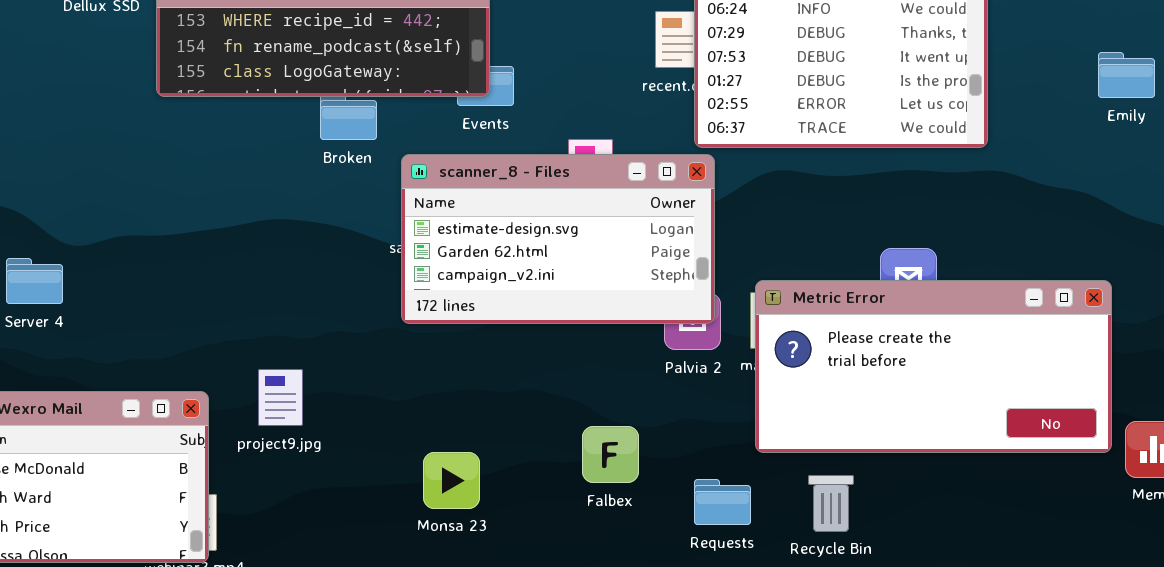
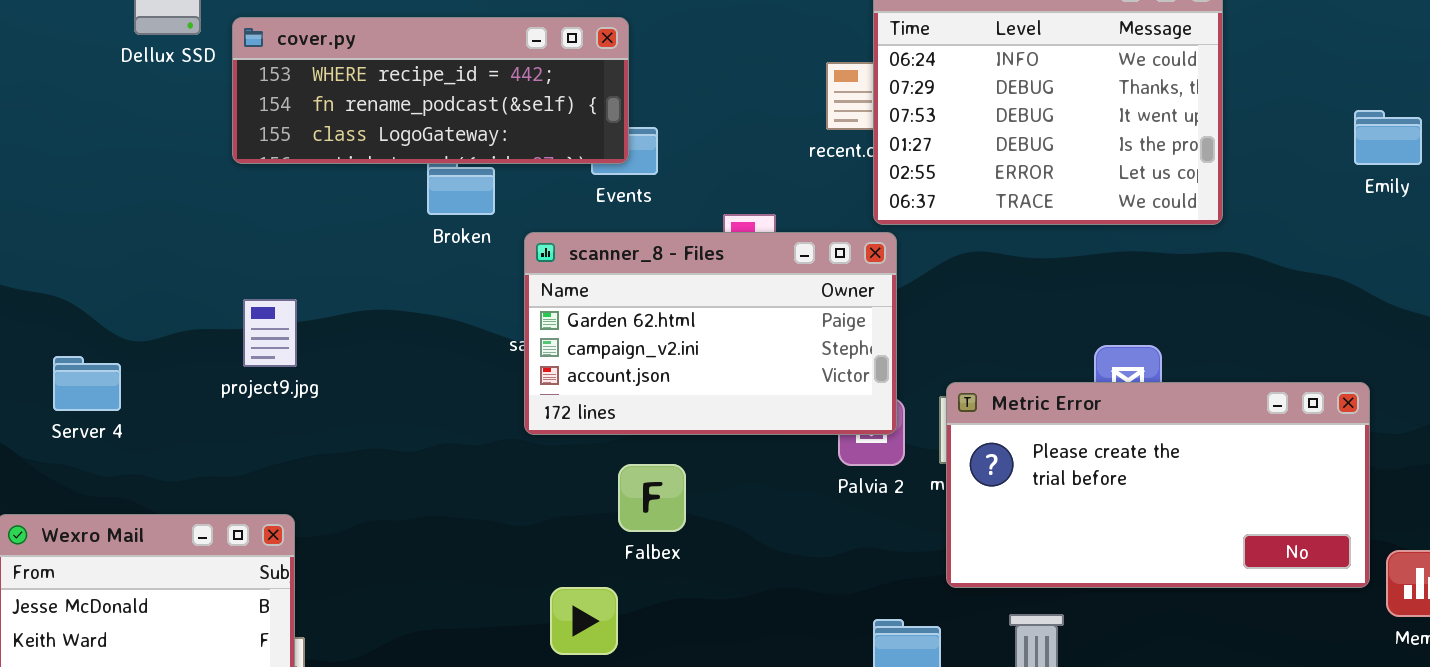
scanner_8 - Files: [401,154,715,324] -> [524,232,897,435], scrolled down 1 row
project9.jpg: [258,369,303,426] -> [243,299,297,367], moved
Falbex: [582,426,639,483] -> [618,464,686,532], moved

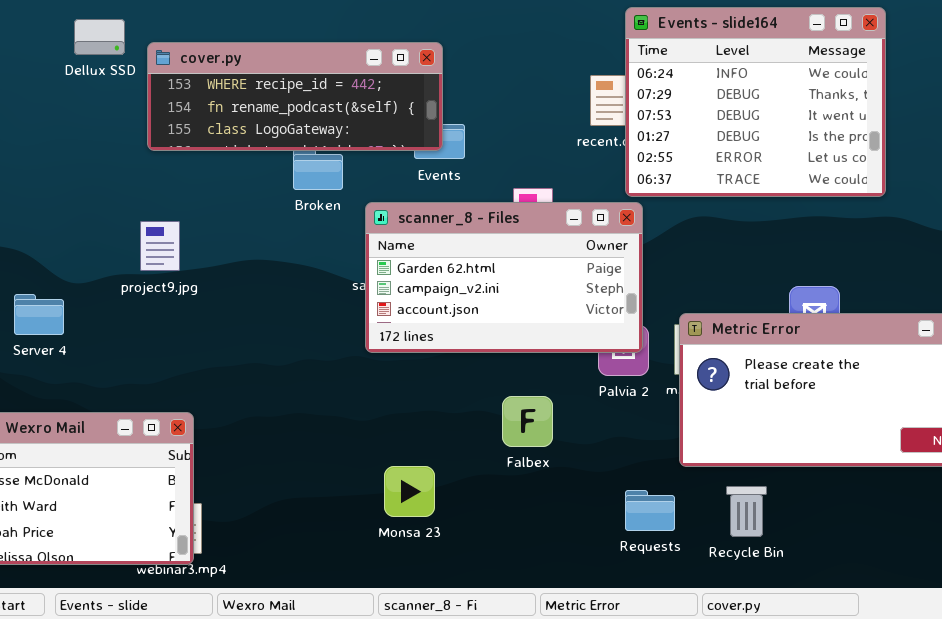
project9.jpg: [243,299,297,367] -> [140,221,180,271], moved
Falbex: [618,464,686,532] -> [502,396,553,447], moved

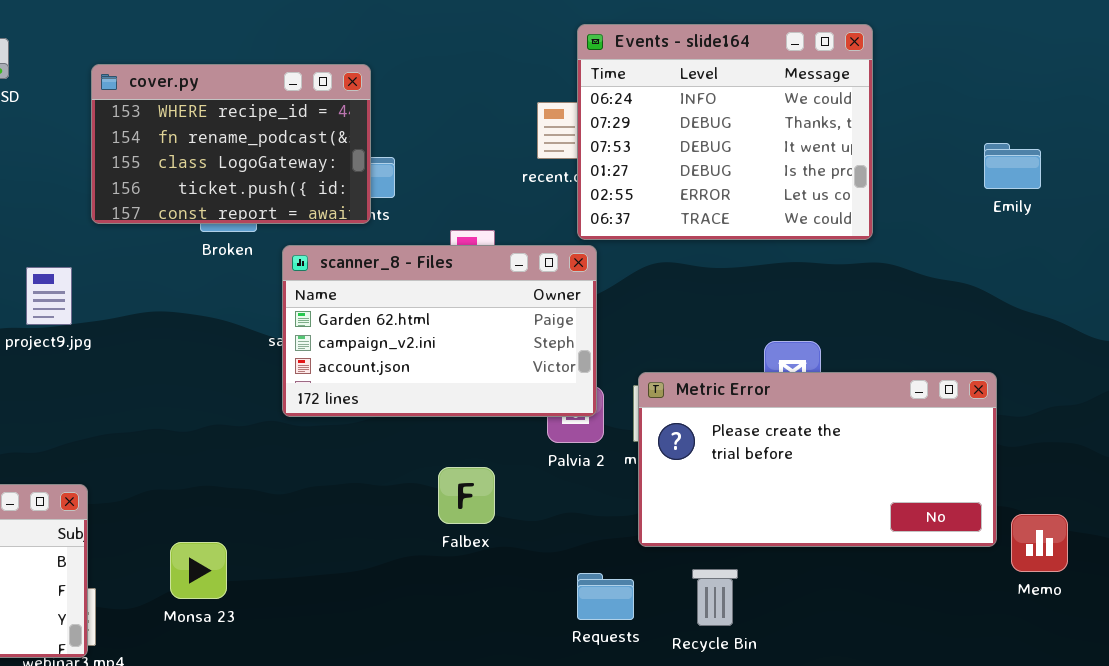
cover.py: [147,42,443,151] -> [91,64,371,224], resized
Monsa 23: [384,466,435,517] -> [170,542,227,599], moved

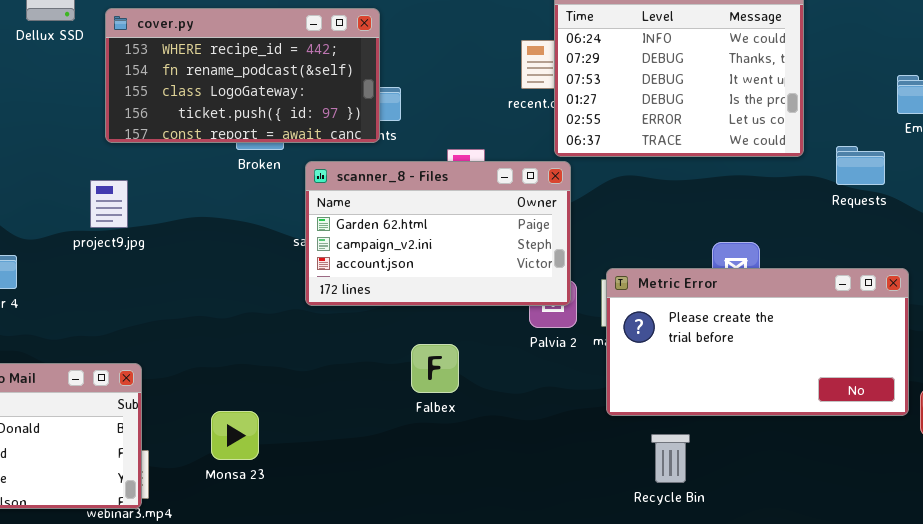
cover.py: [91,64,371,224] -> [105,8,380,143], resized
Falbex: [438,467,495,524] -> [411,344,459,393], moved
Requests: [577,573,634,620] -> [836,146,885,185], moved

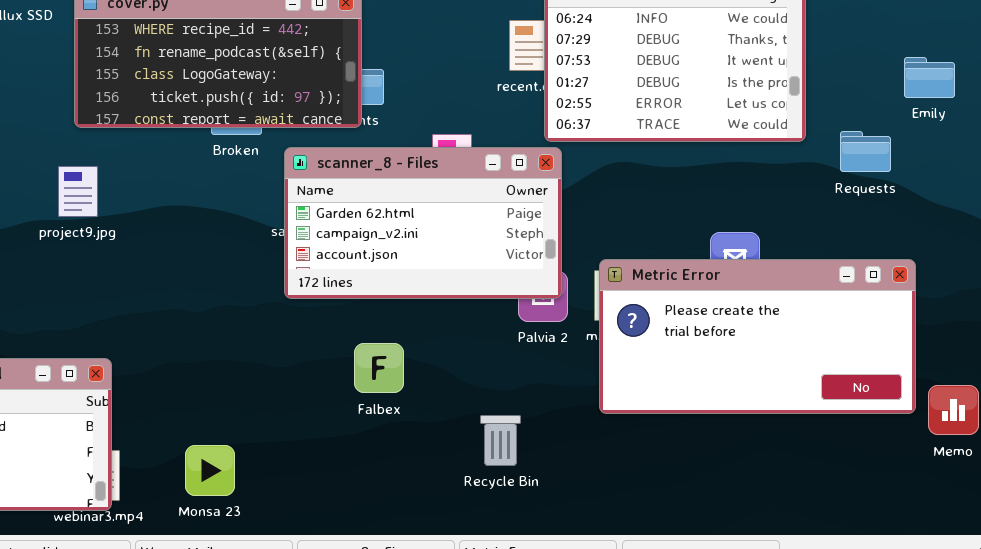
Falbex: [411,344,459,393] -> [354,343,404,393], moved
Monsa 23: [211,411,259,460] -> [185,445,235,496], moved
Recycle Bin: [651,434,690,483] -> [480,415,521,466], moved

